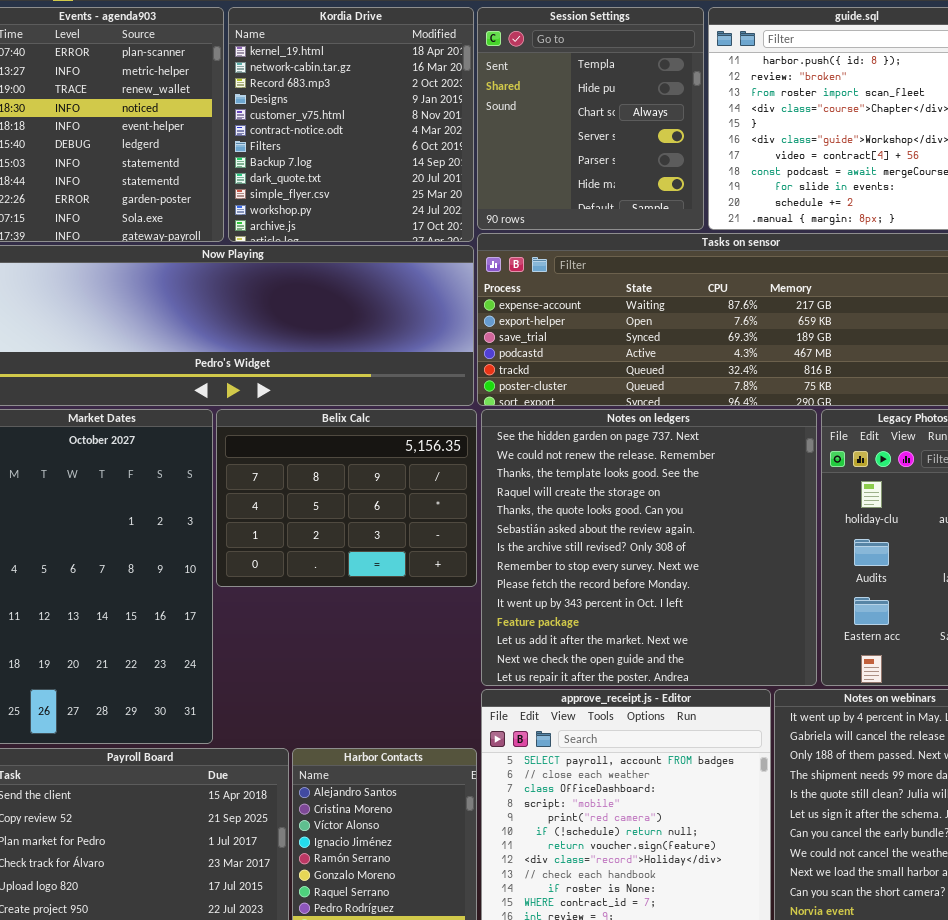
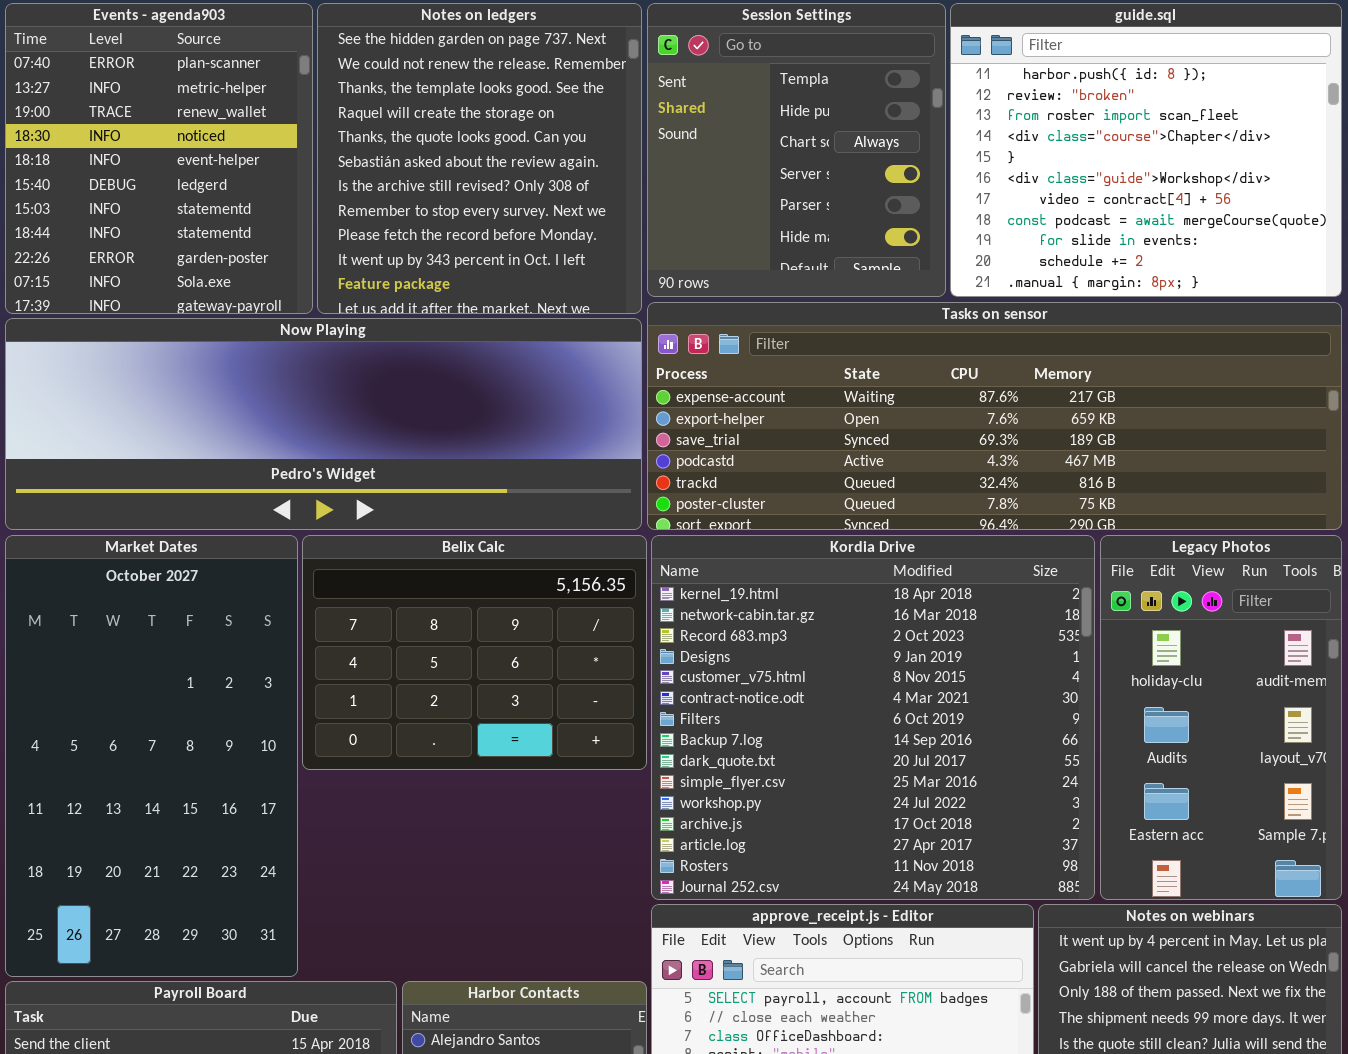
Kordia Drive: [228,7,474,242] -> [651,535,1095,900], moved, resized
Notes on ledgers: [481,409,817,686] -> [317,3,642,314], moved, resized

